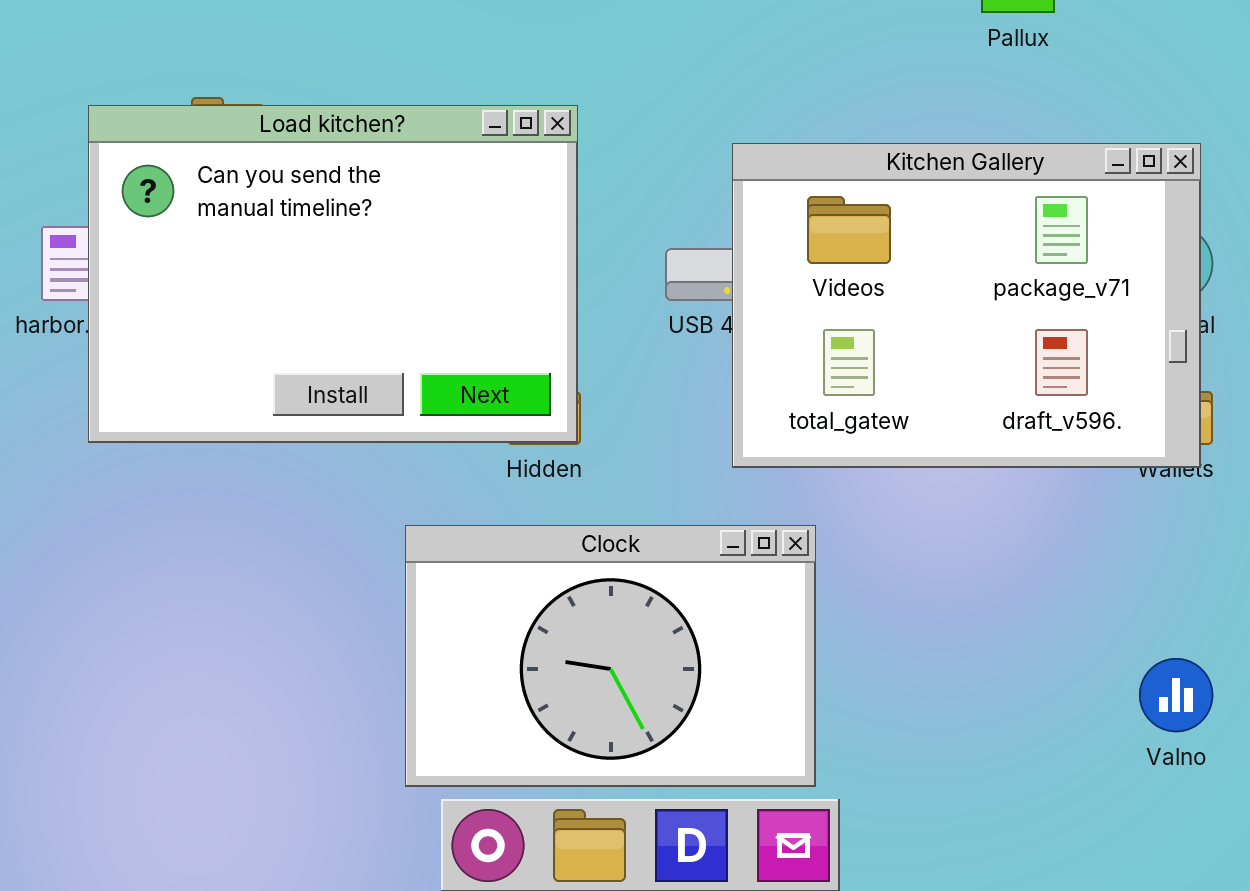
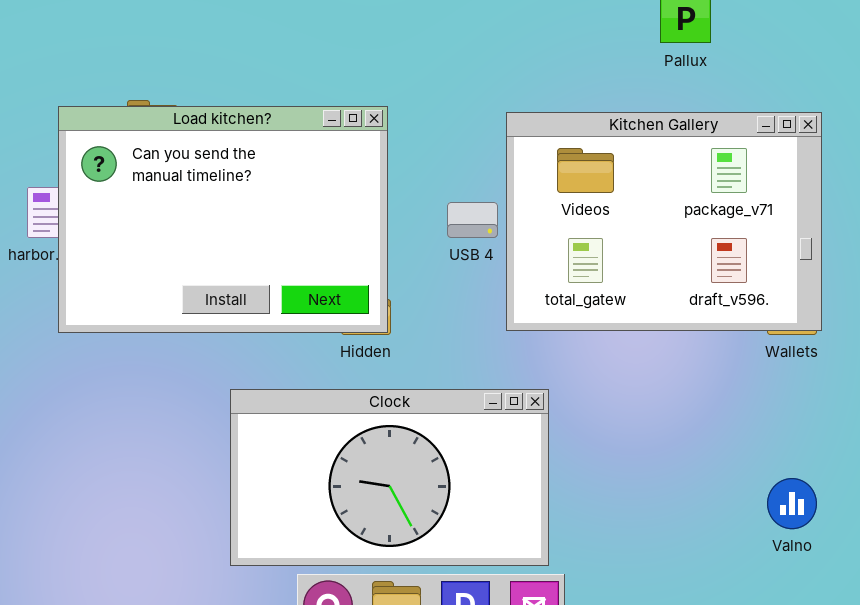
Kitchen Gallery: [732,143,1201,468] -> [506,112,822,331], moved
Clock: [405,525,816,787] -> [230,389,549,566], resized

